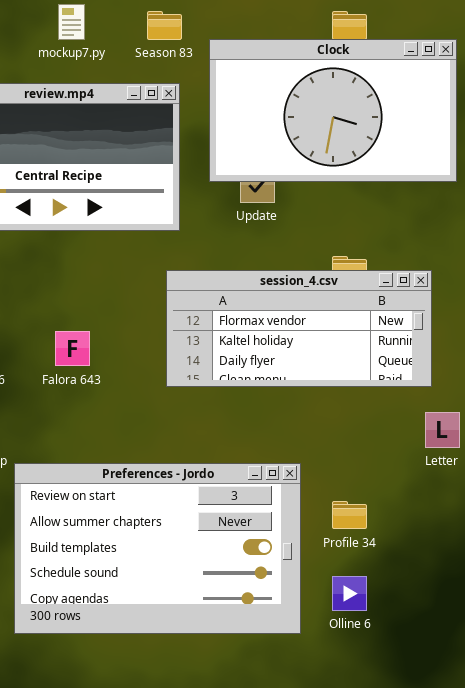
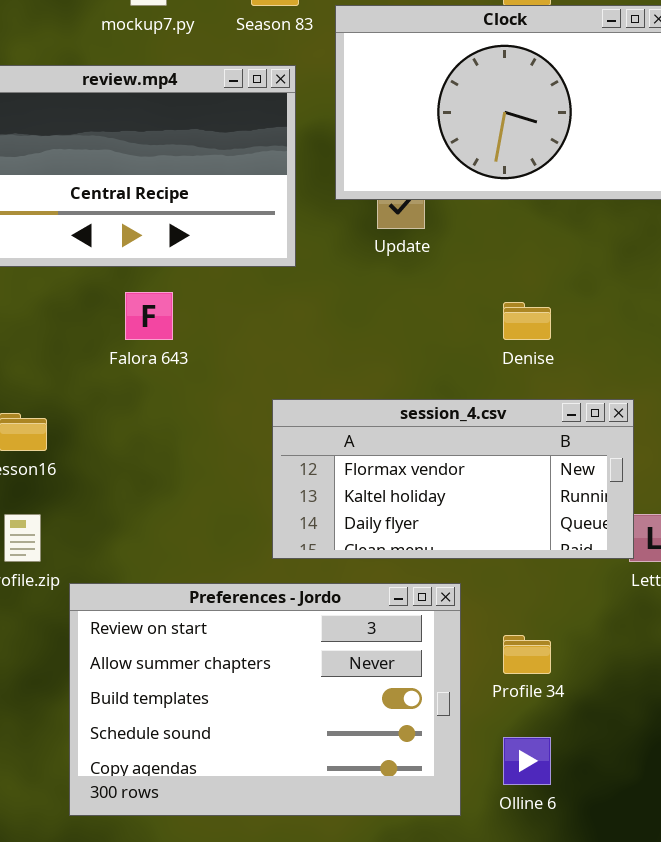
session_4.csv: [166,270,432,387] -> [272,399,634,559], moved
Falora 643: [55,331,90,366] -> [125,292,173,340], moved

